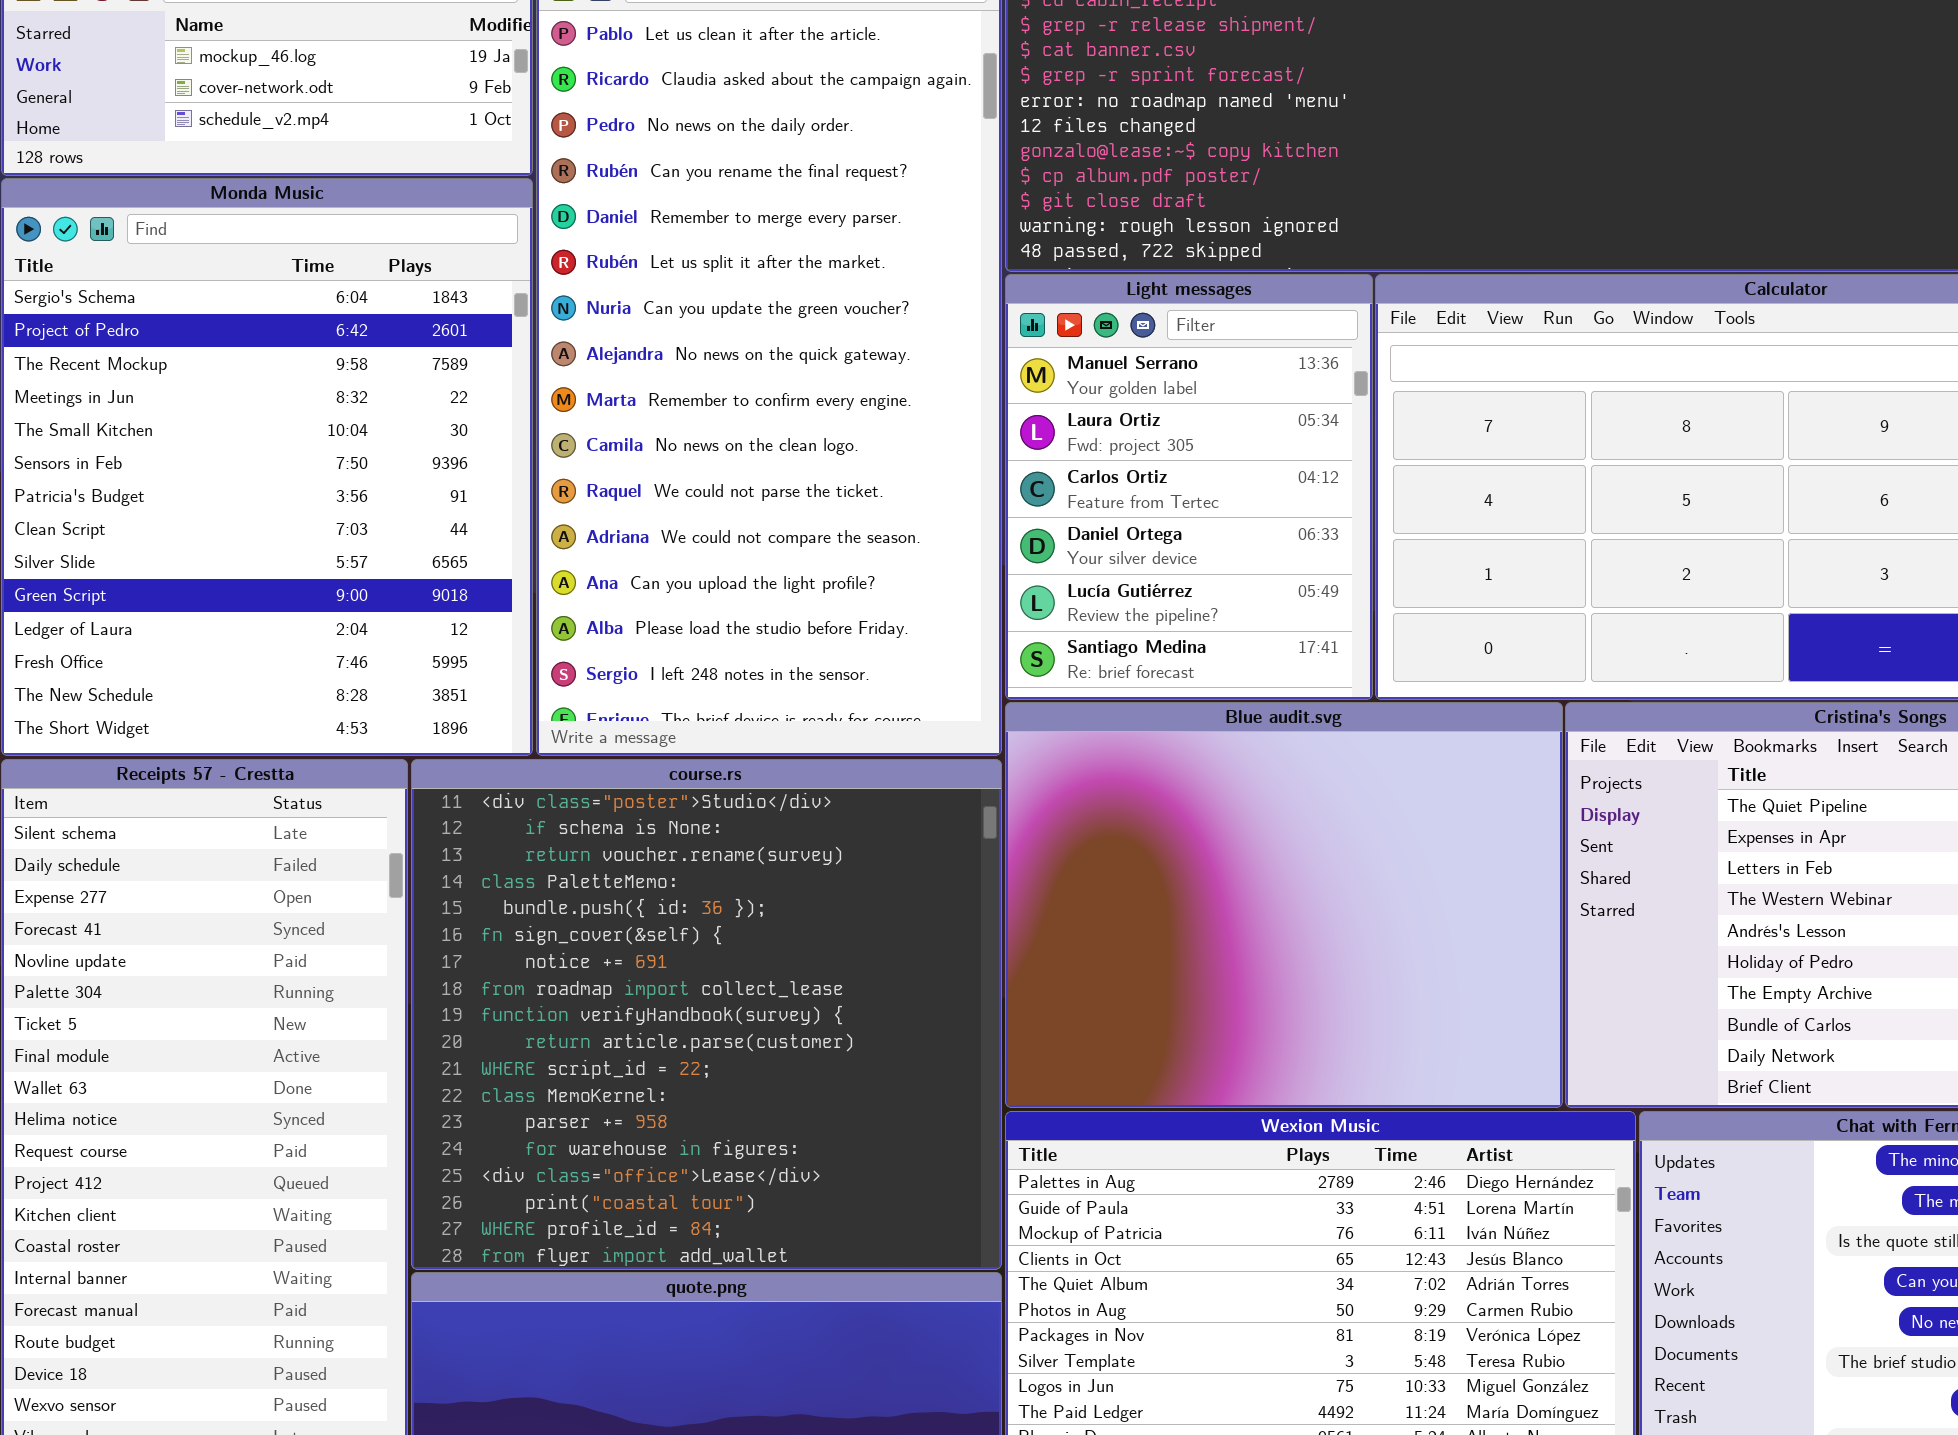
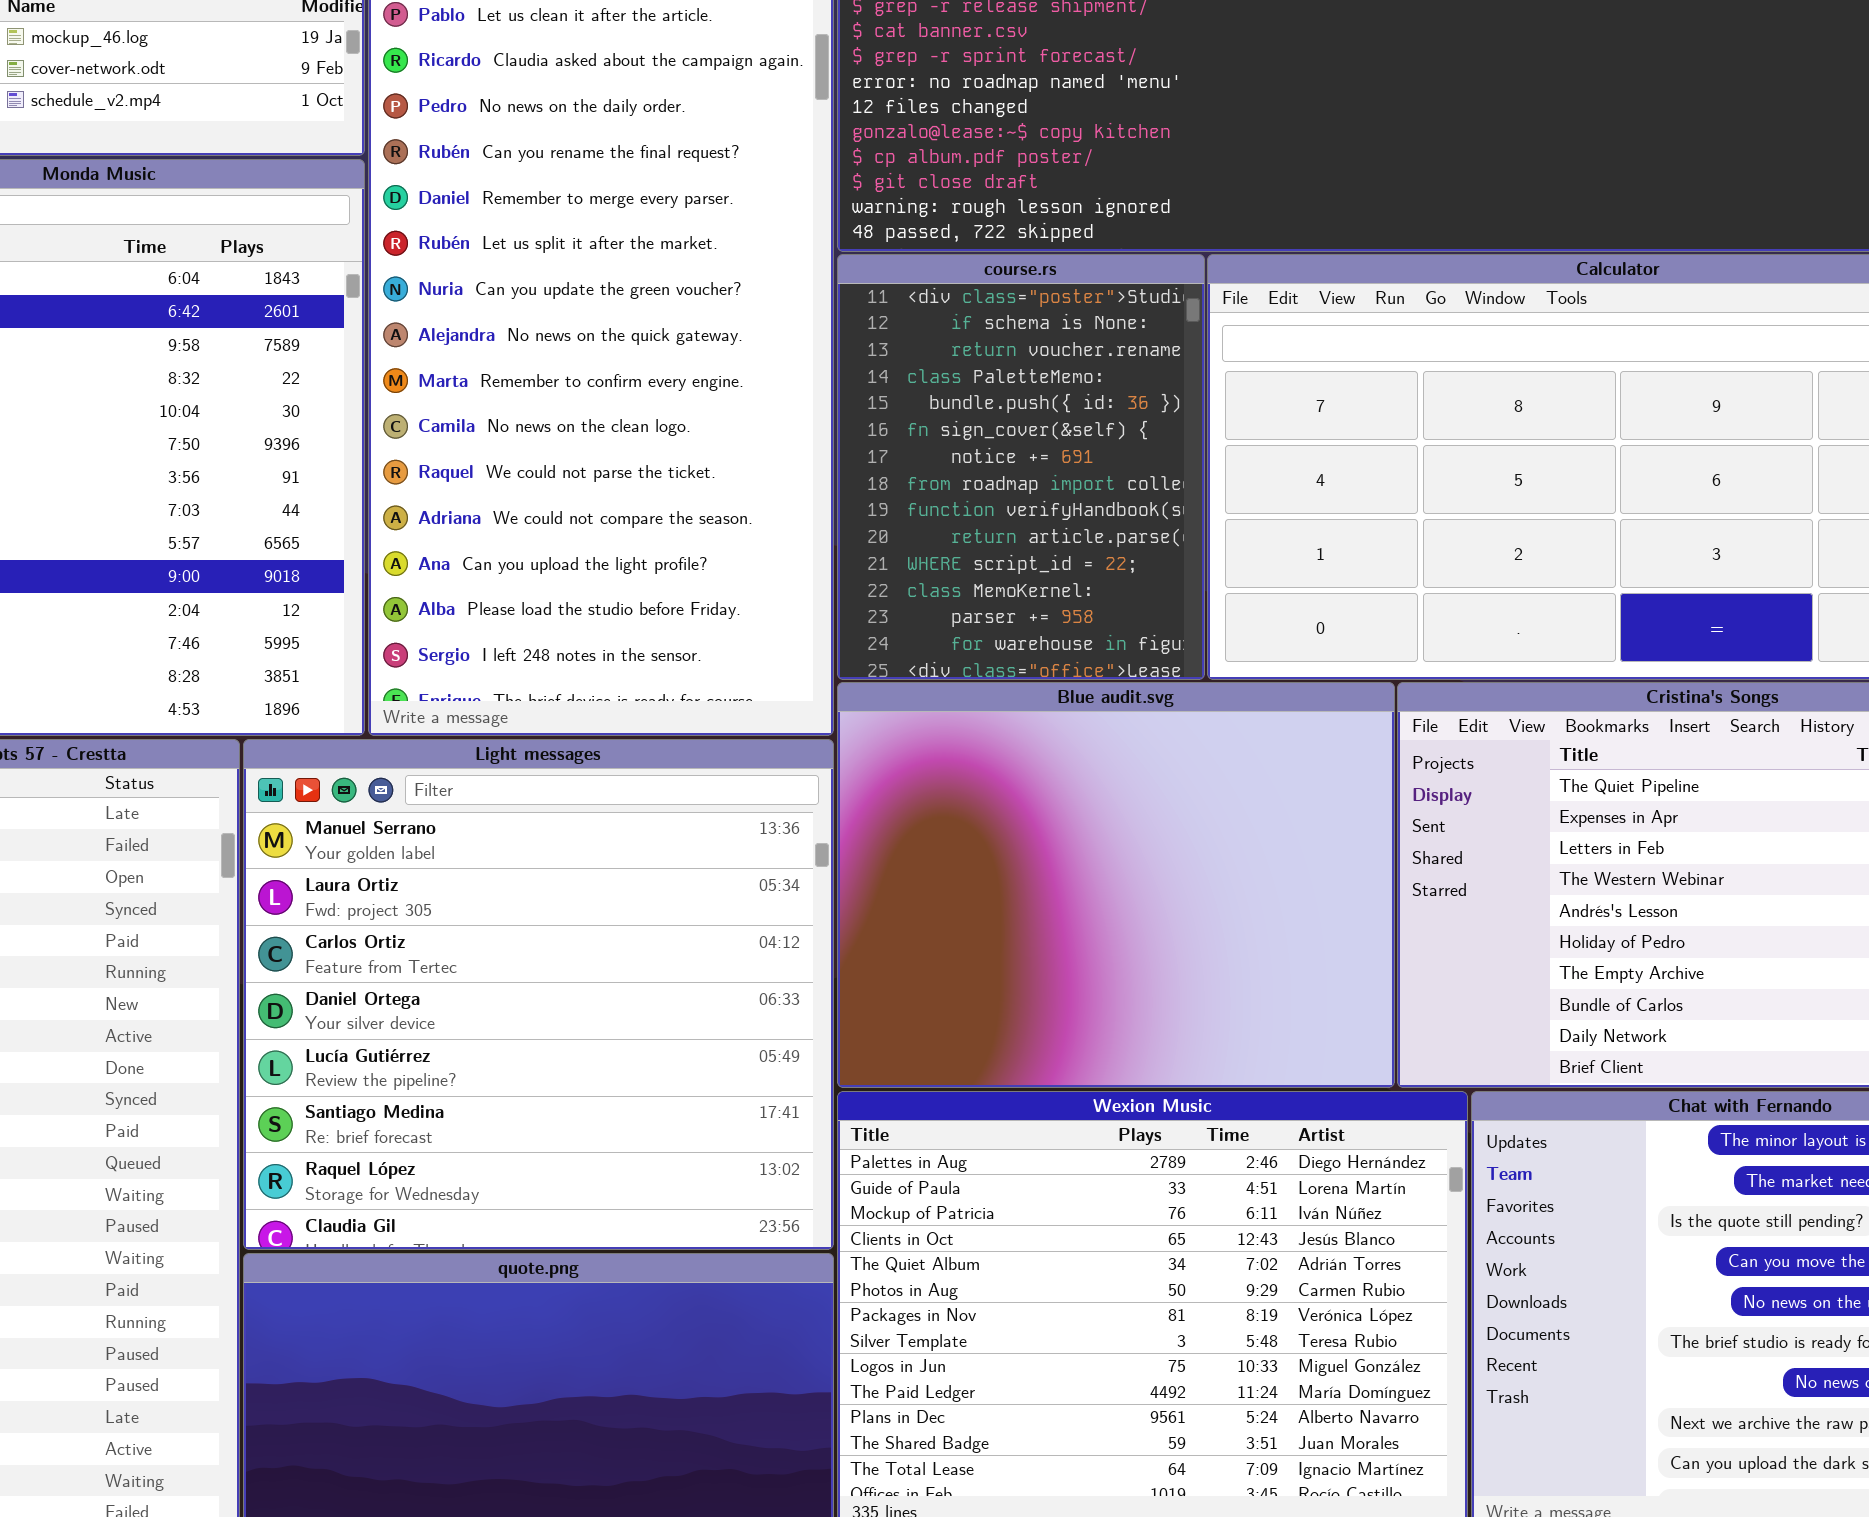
Light messages: [1005,274,1373,700] -> [243,739,834,1250], moved, resized
course.rs: [411,759,1002,1270] -> [837,254,1205,680], moved, resized

